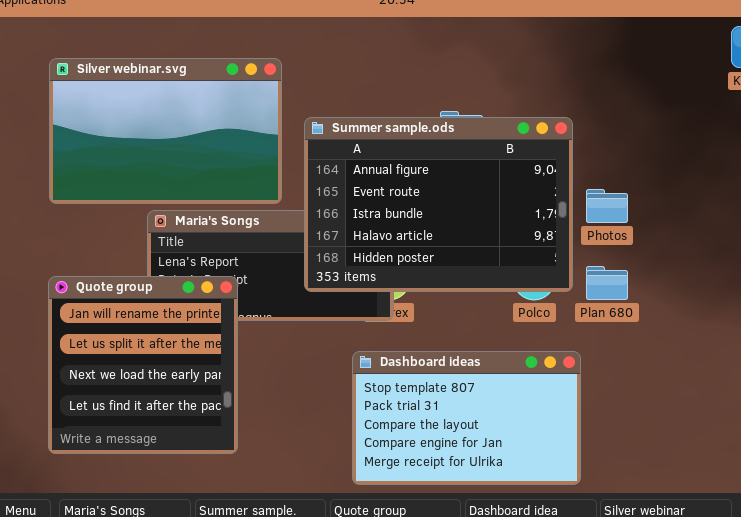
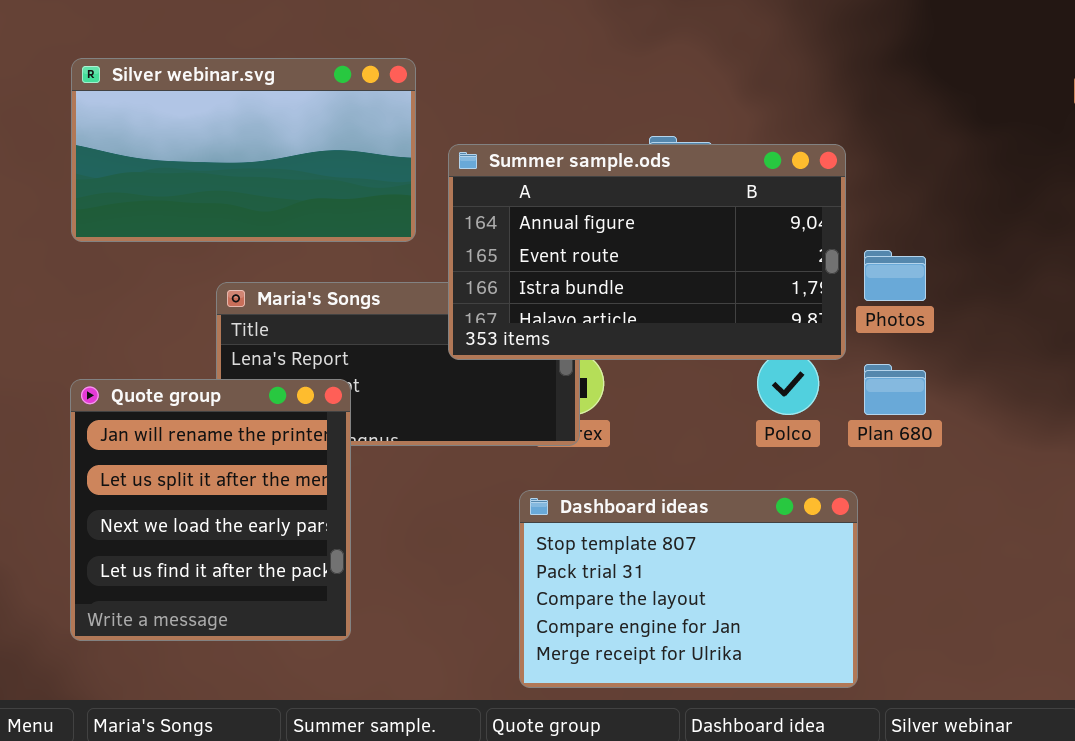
Silver webinar.svg: [49,58,282,204] -> [71,58,416,242], resized
Summer sample.ods: [304,117,573,292] -> [448,144,846,360], resized

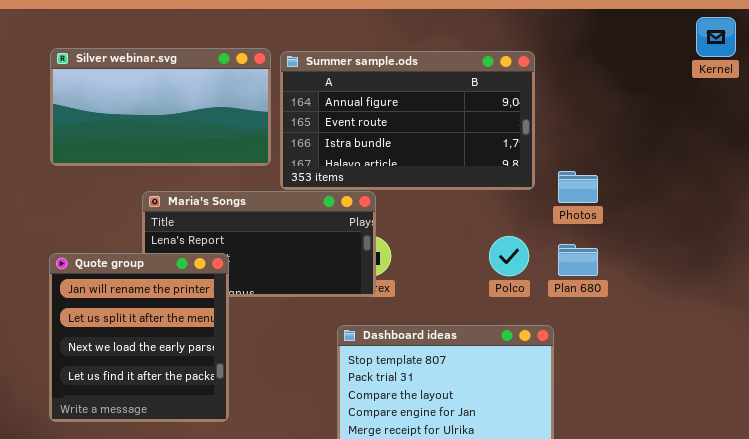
Summer sample.ods: [448,144,846,360] -> [280,51,535,190], moved

